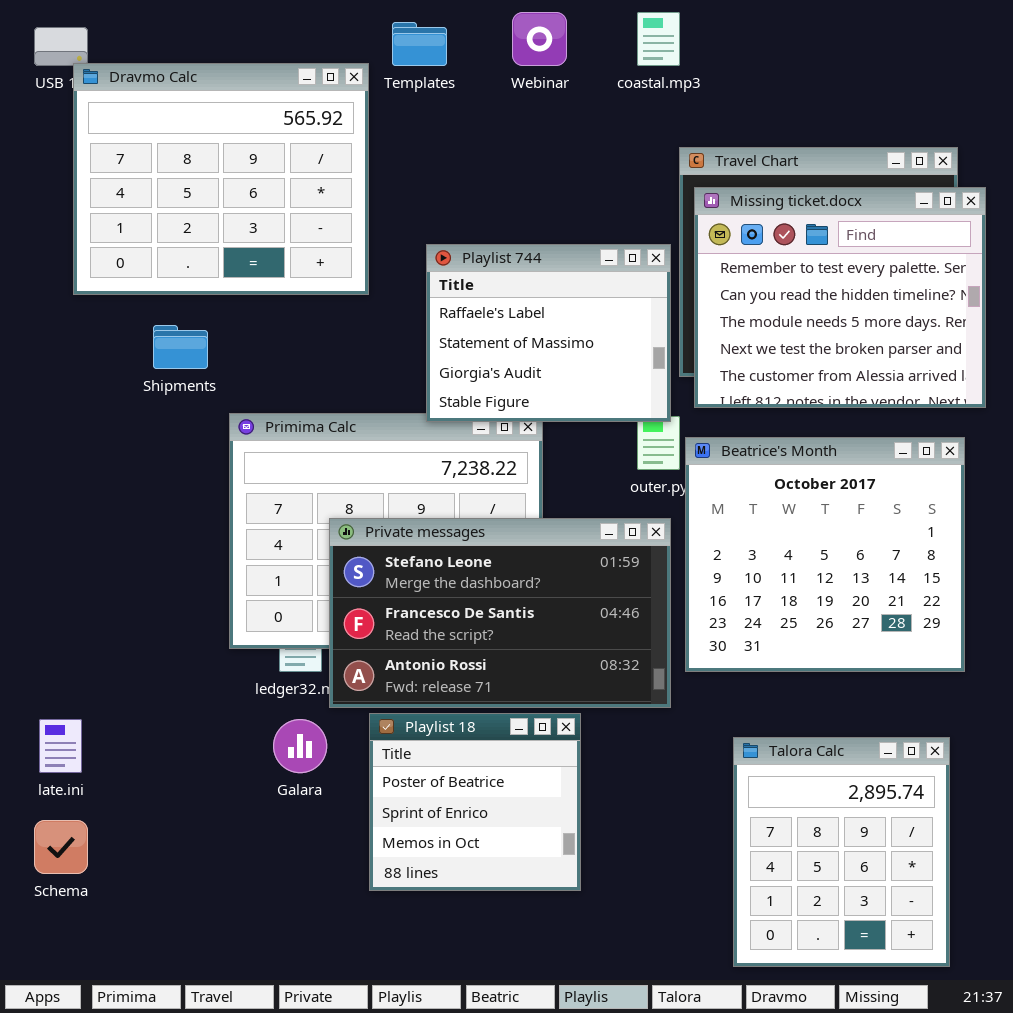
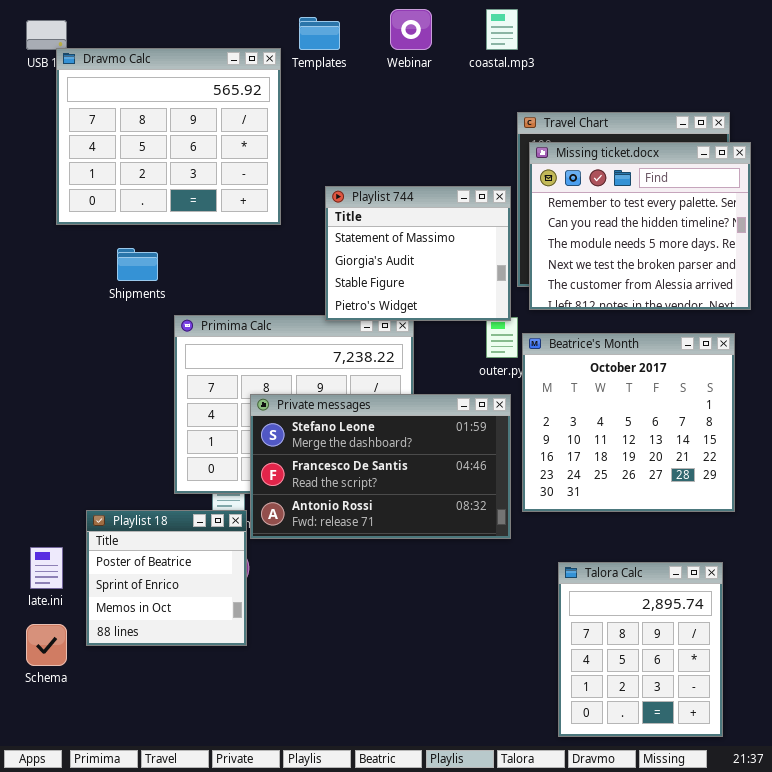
Playlist 744: [426,244,671,422] -> [325,186,511,321], scrolled down 1 row
Playlist 18: [369,713,581,891] -> [86,510,247,646], moved

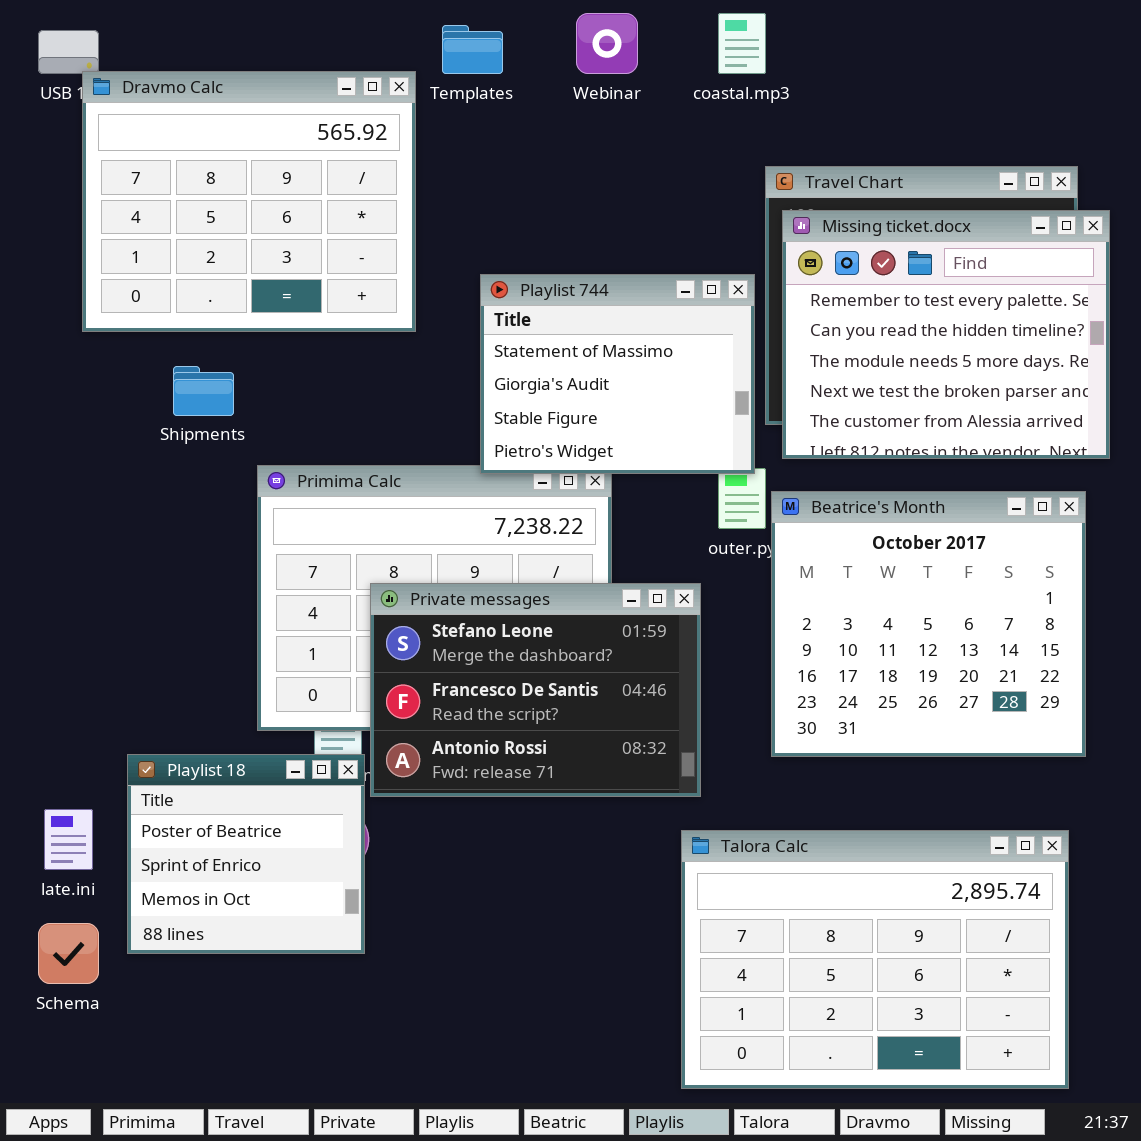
Private messages: [250,394,511,539] -> [370,583,701,797], resized
Talora Calc: [558,562,723,737] -> [681,830,1069,1089], resized

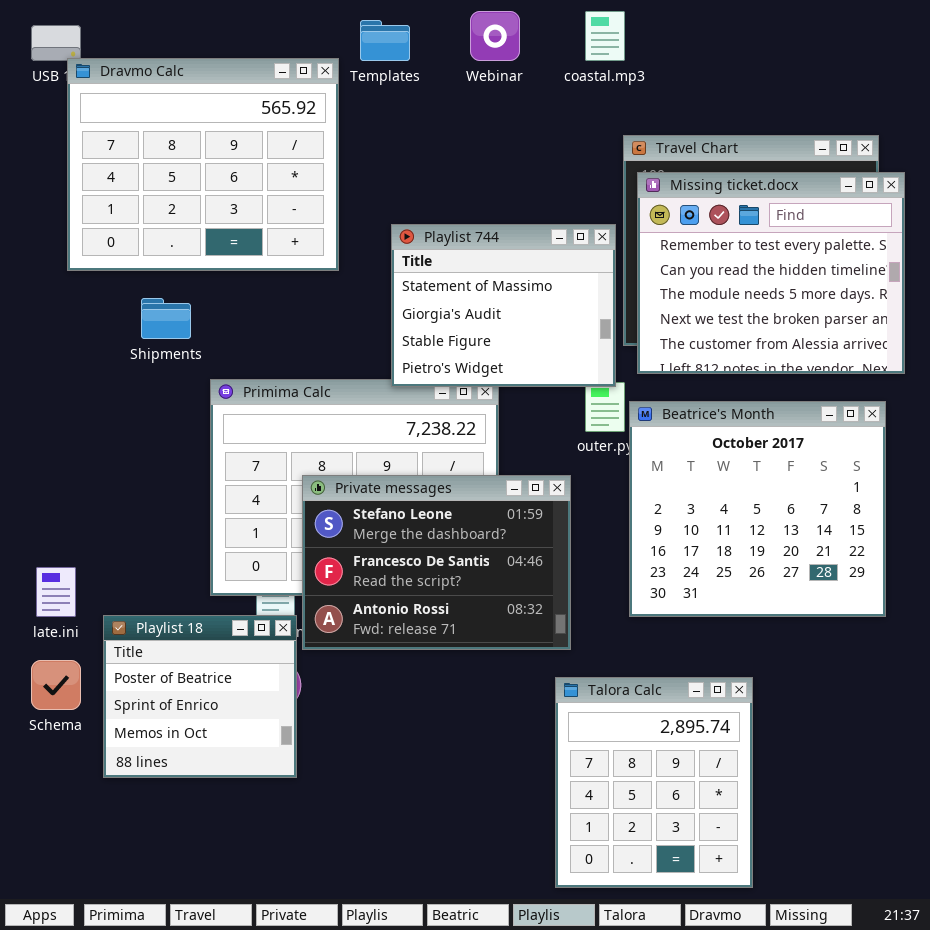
late.ini: [44,809,93,870] -> [36,567,76,617], moved
Talora Calc: [681,830,1069,1089] -> [555,677,753,888], resized
Schema: [38,923,99,984] -> [31,660,81,710], moved

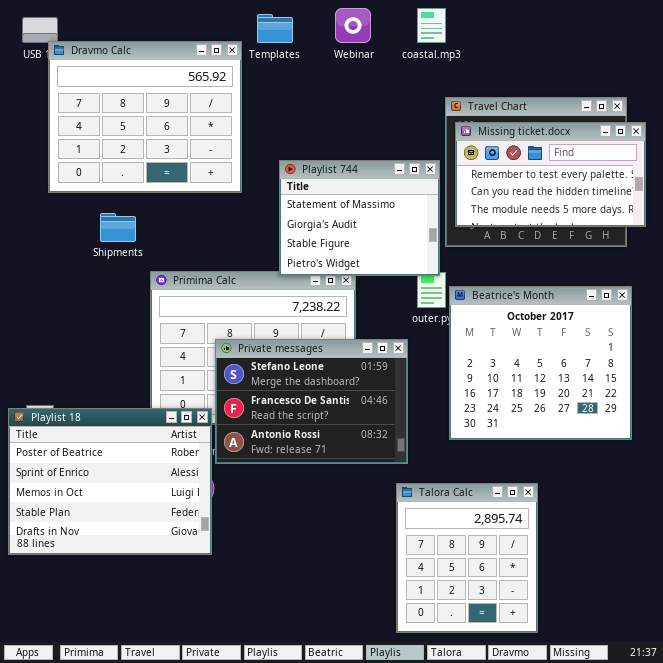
Missing ticket.docx: [637,172,905,374] -> [455,122,646,227], resized
Playlist 18: [103,615,297,778] -> [8,408,212,555], resized

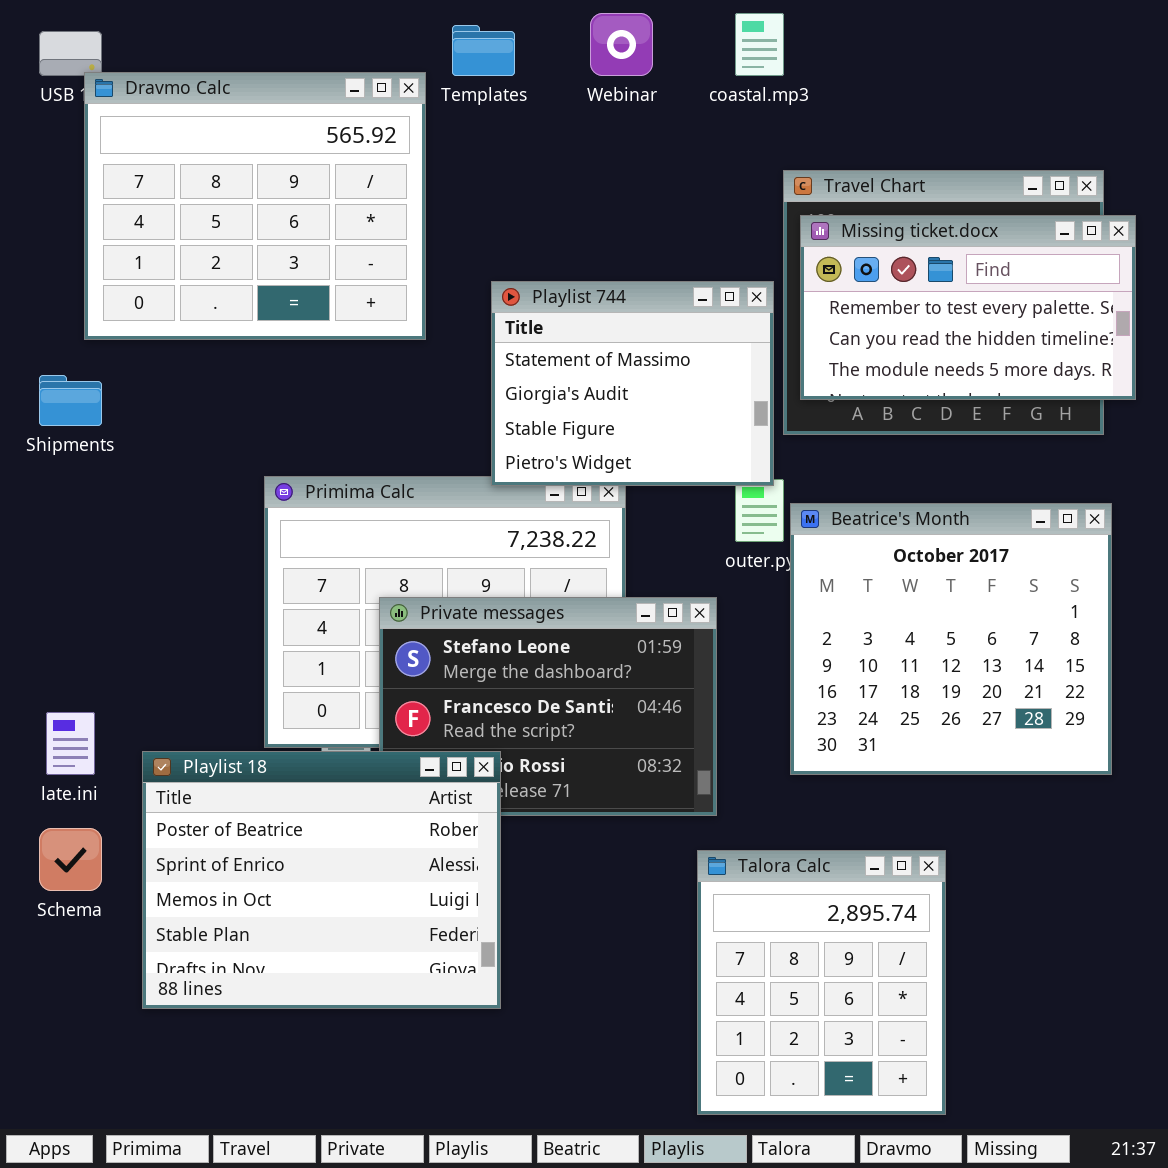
Shipments: [100,213,136,242] -> [39,375,102,426], moved
Playlist 18: [8,408,212,555] -> [142,751,501,1009], moved

